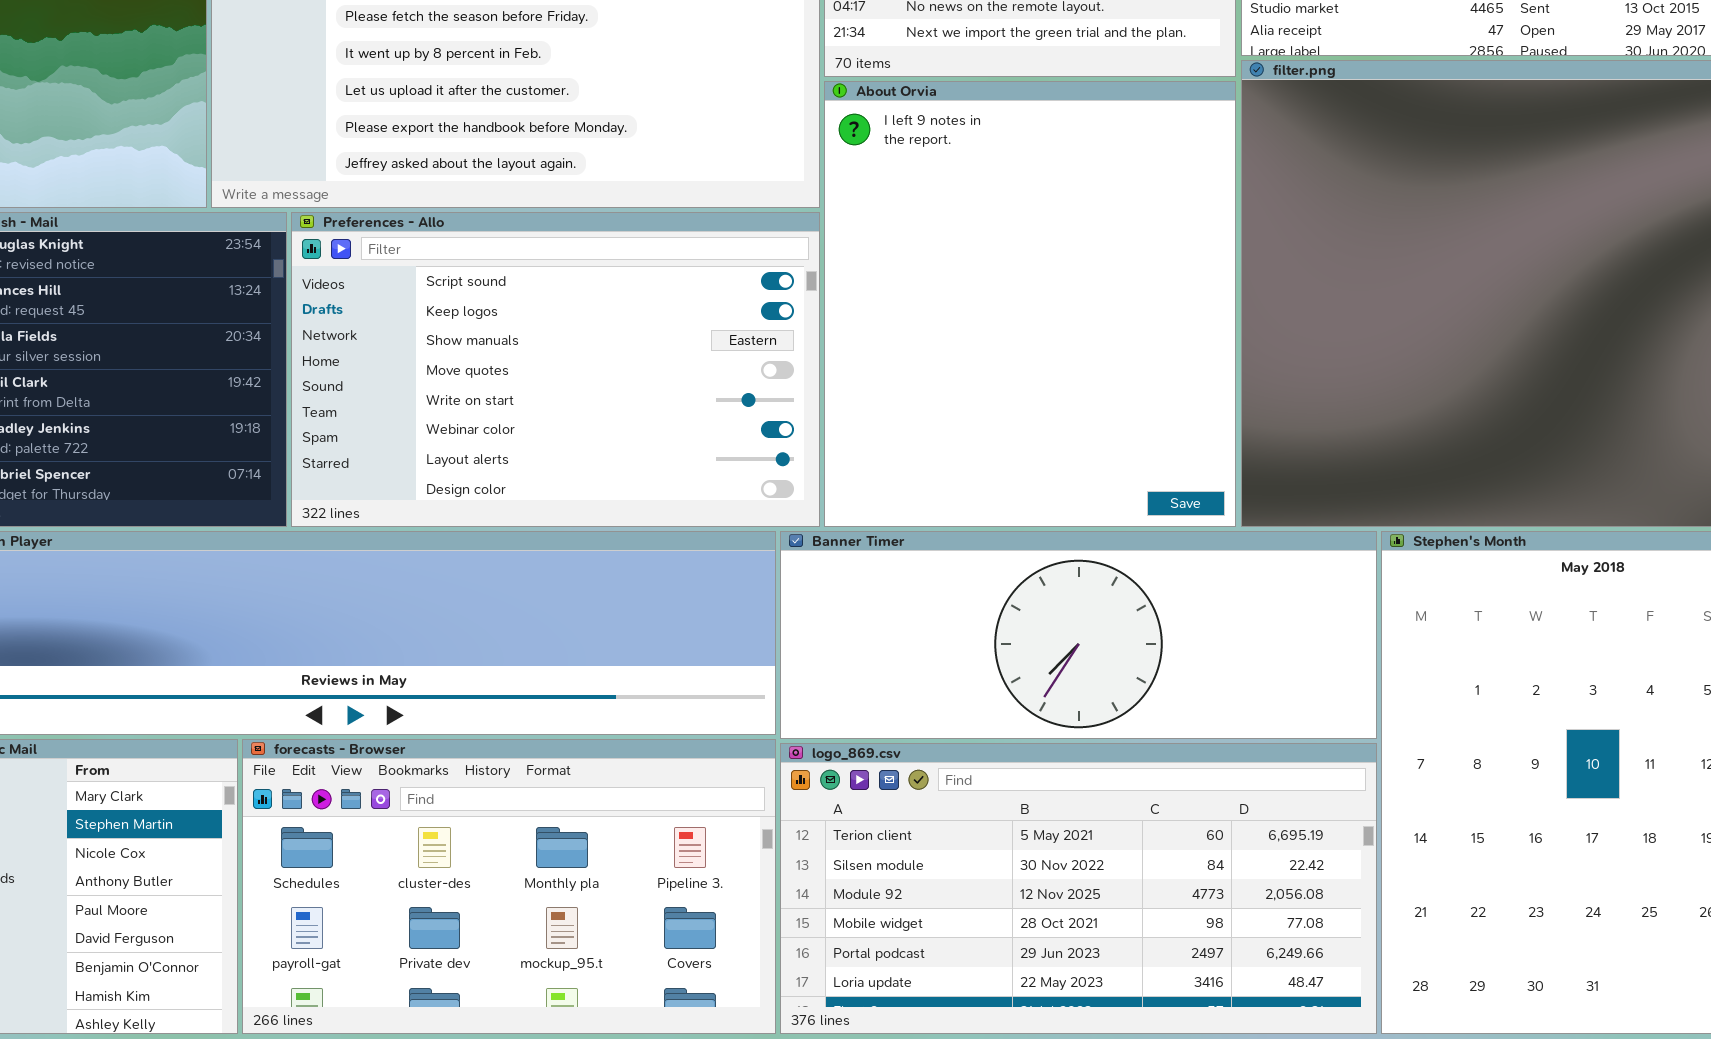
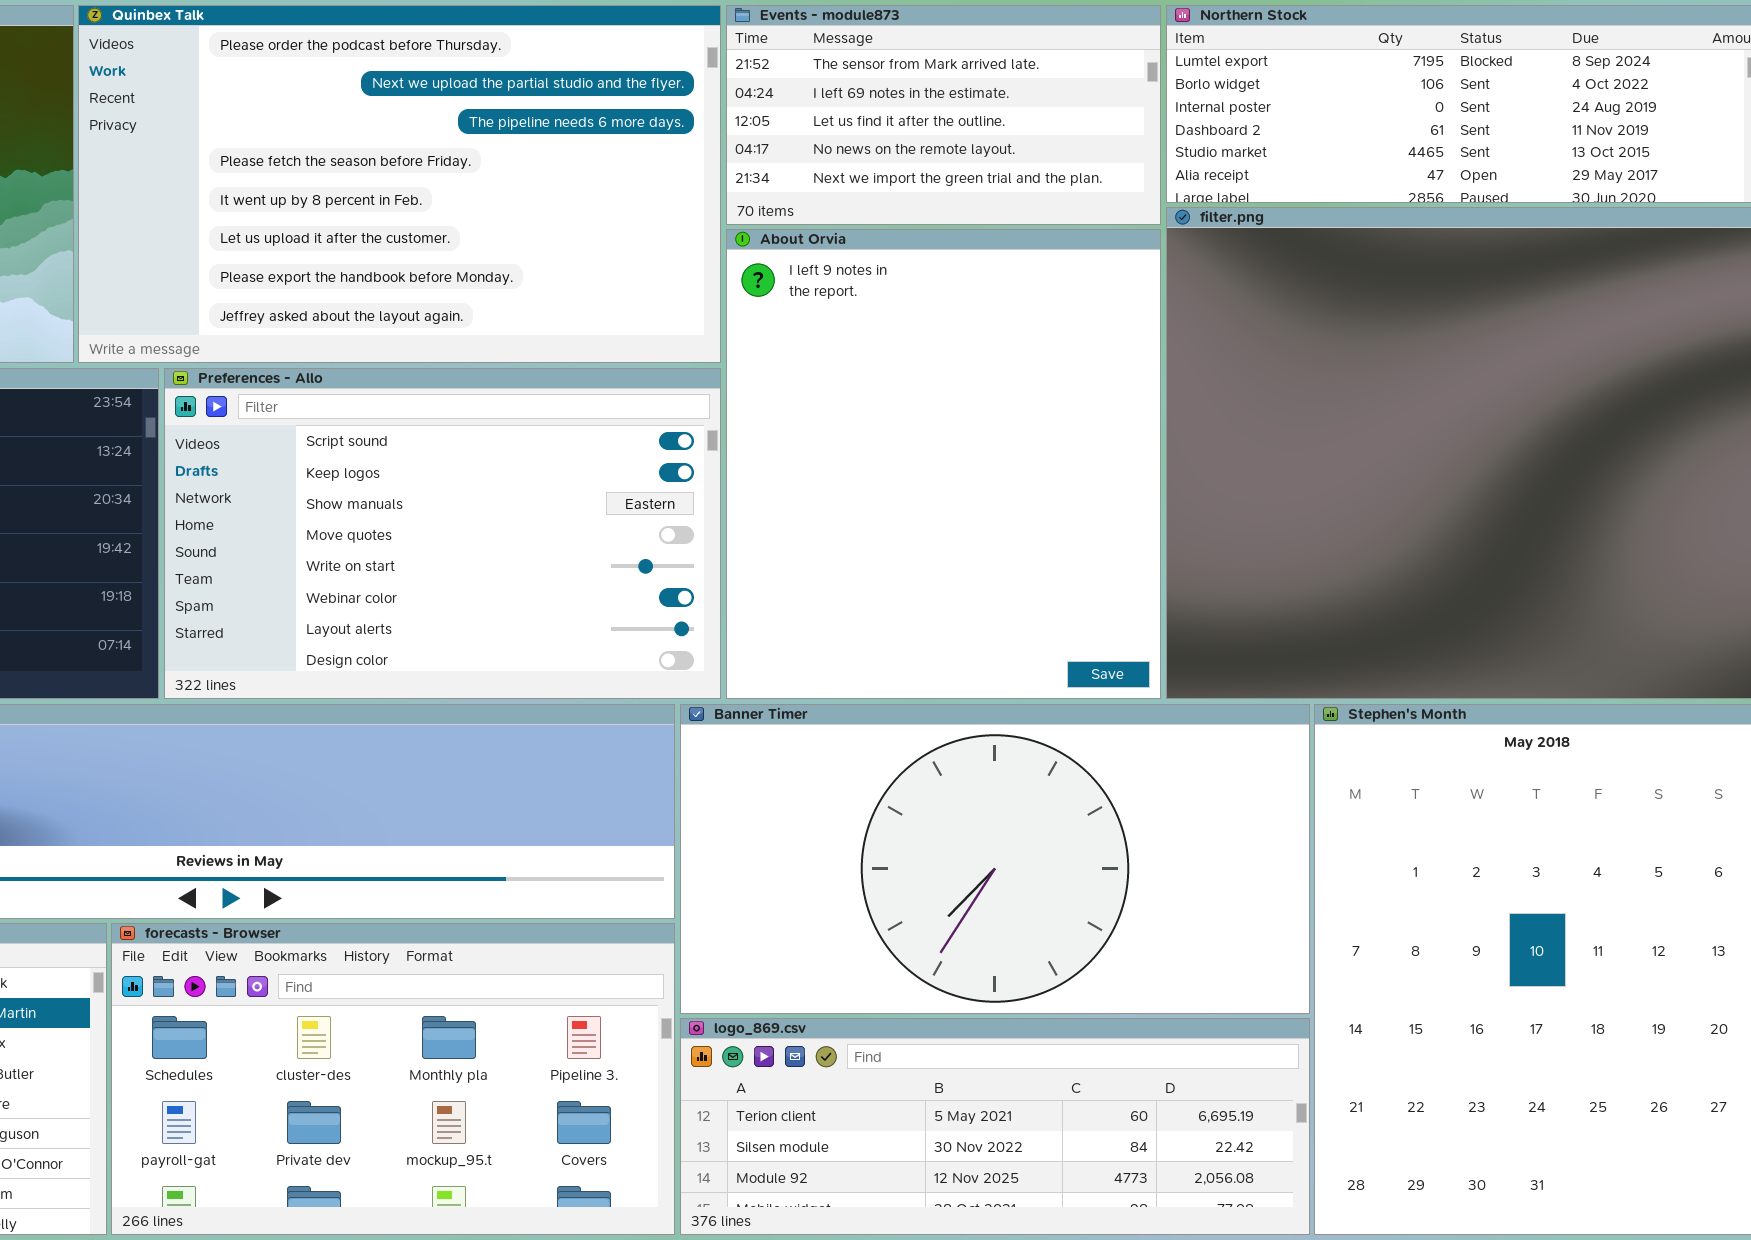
Banner Timer: [780,531,1377,739] -> [680,704,1310,1014], resized
logo_869.csv: [780,743,1377,1034] -> [680,1018,1310,1235], resized

